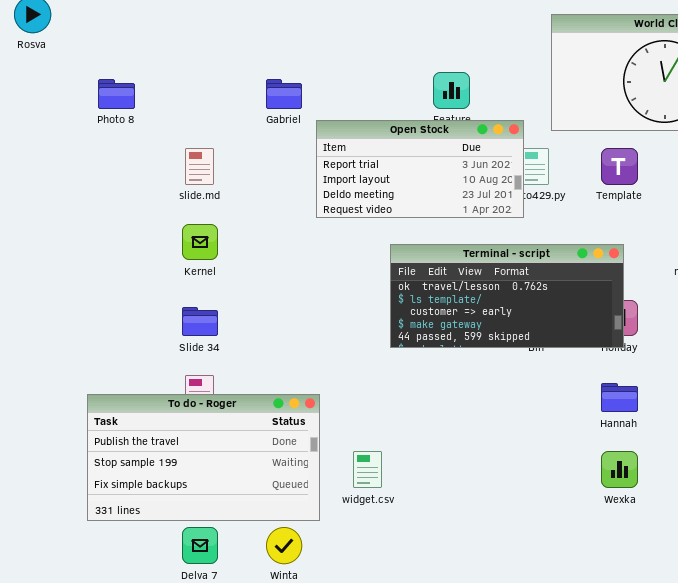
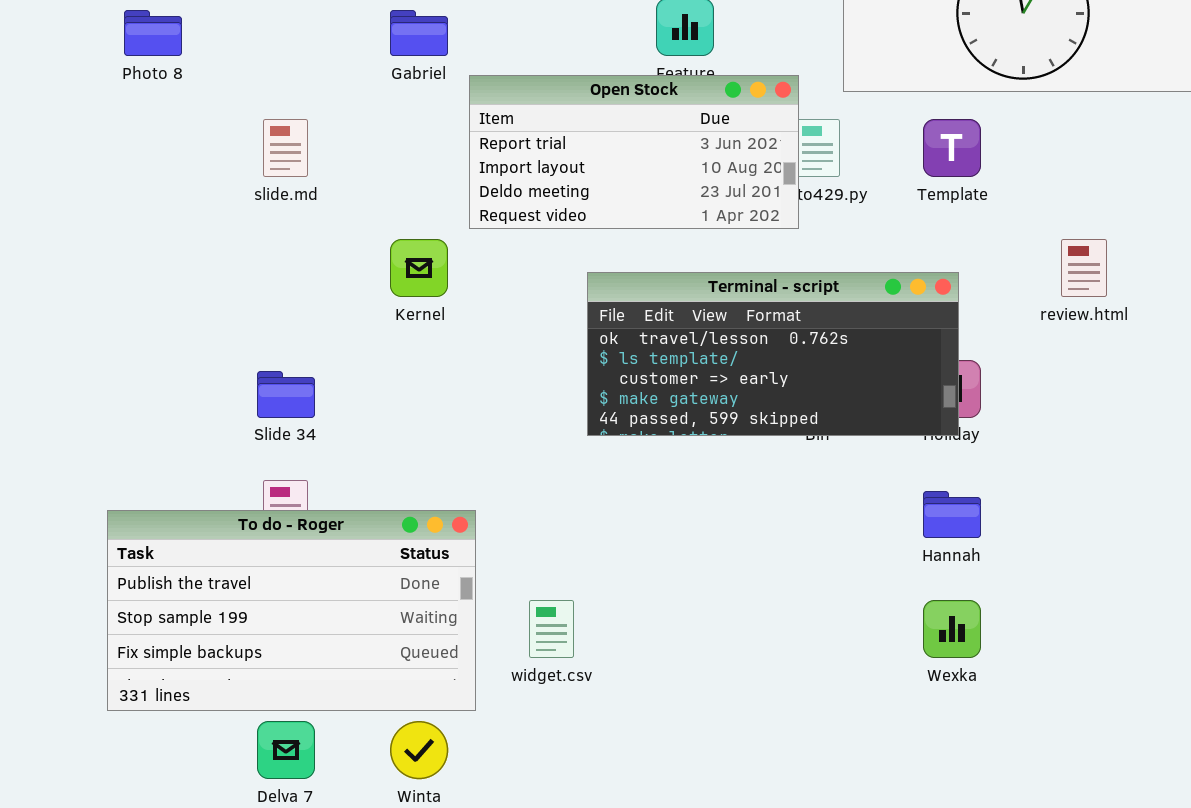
Kernel: [182,224,218,260] -> [390,239,448,297], moved

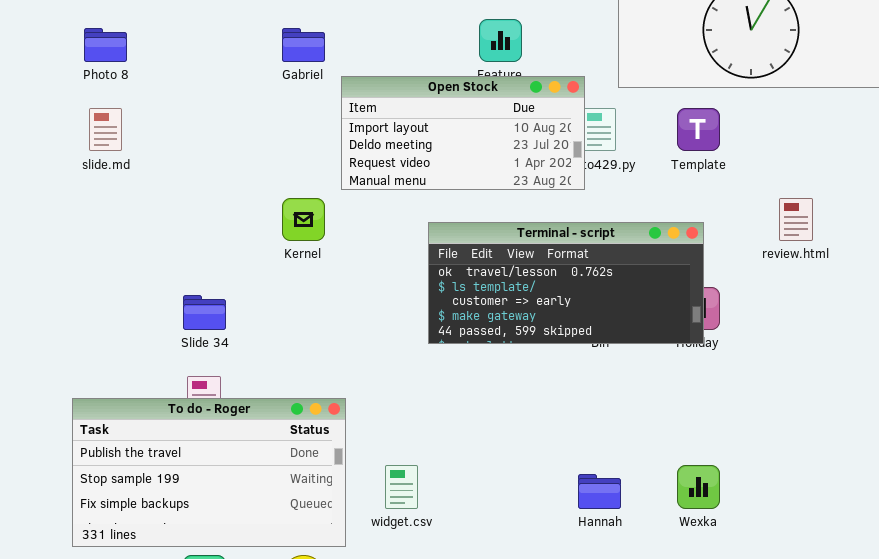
Open Stock: [469,75,799,229] -> [341,76,585,190], scrolled down 1 row
slide.md: [263,119,308,177] -> [89,108,122,151], moved
Hannah: [923,491,981,538] -> [578,474,621,509], moved

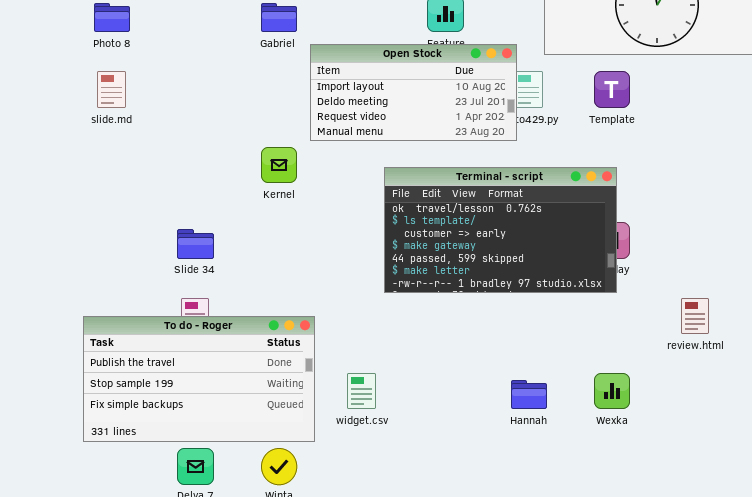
review.html: [779,198,813,241] -> [681,298,709,334], moved
Terminal - script: [428,222,704,344] -> [384,167,617,293], resized

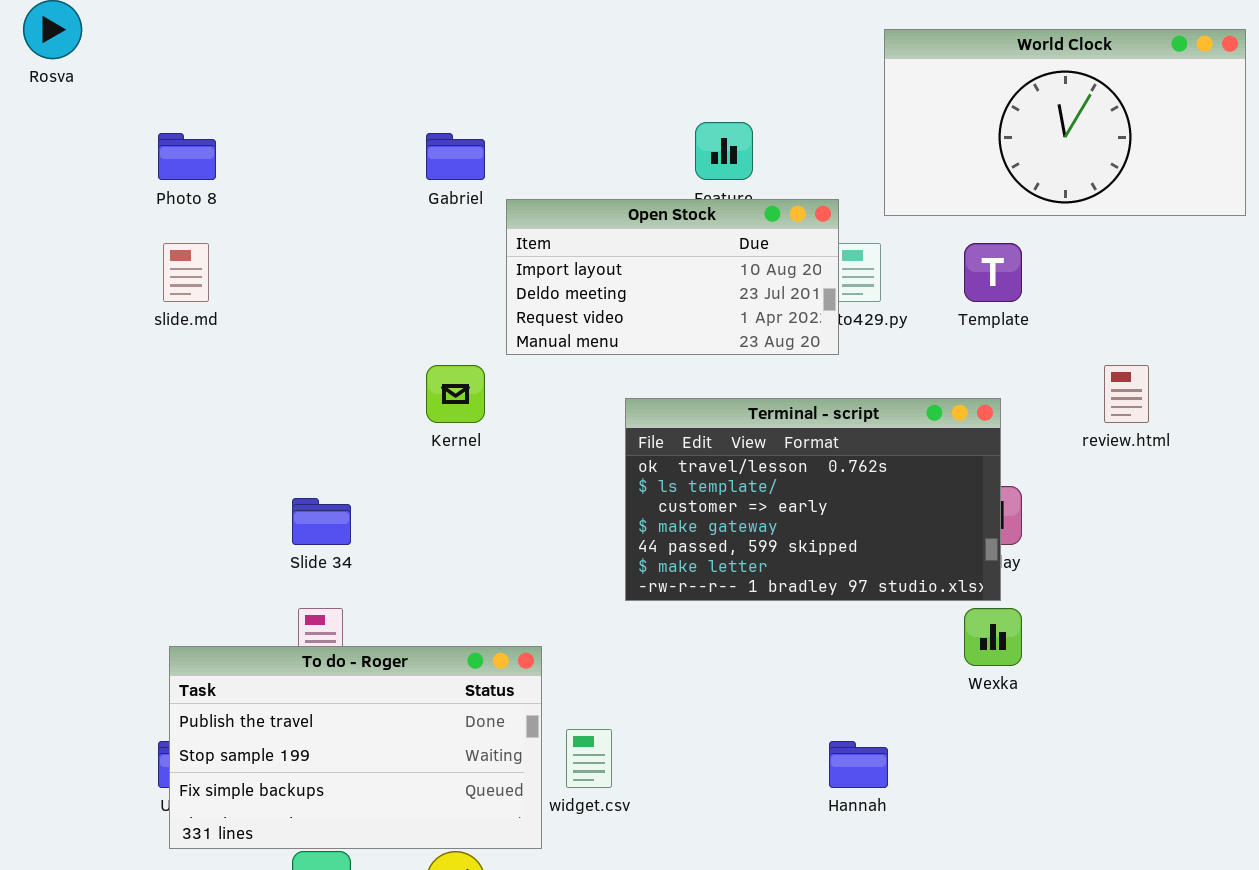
review.html: [681,298,709,334] -> [1104,365,1149,423], moved
To do - Roger: [83,316,315,442] -> [169,646,542,849], moved
Wexka: [594,373,630,409] -> [964,608,1022,666], moved

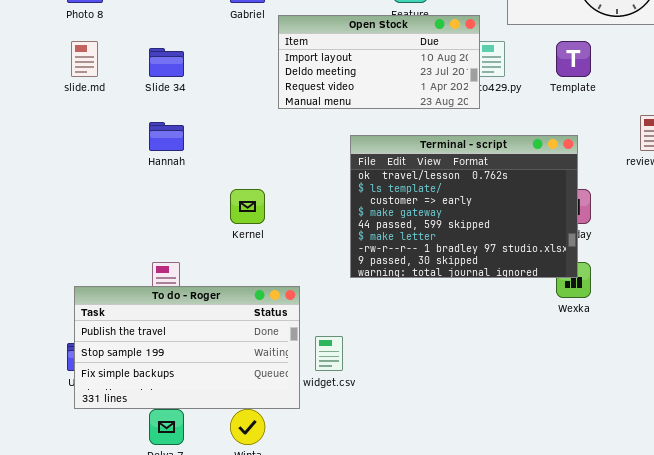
Kernel: [426,365,485,423] -> [230,189,265,224], moved
Terminal - script: [625,398,1001,601] -> [350,135,578,278], resized
Slide 34: [292,498,351,545] -> [149,48,184,77], moved
Hannah: [829,741,888,788] -> [149,122,184,151], moved

